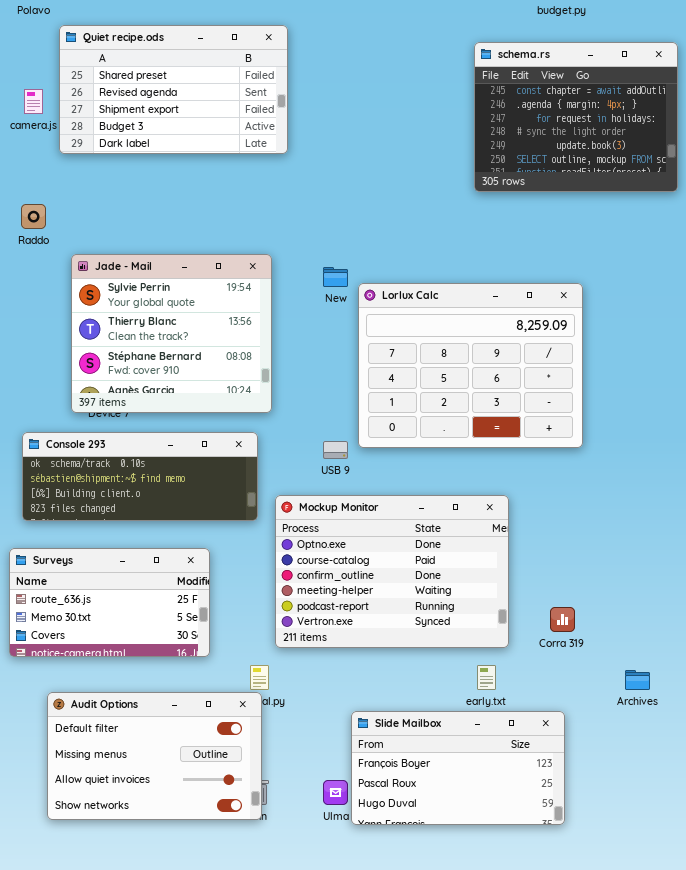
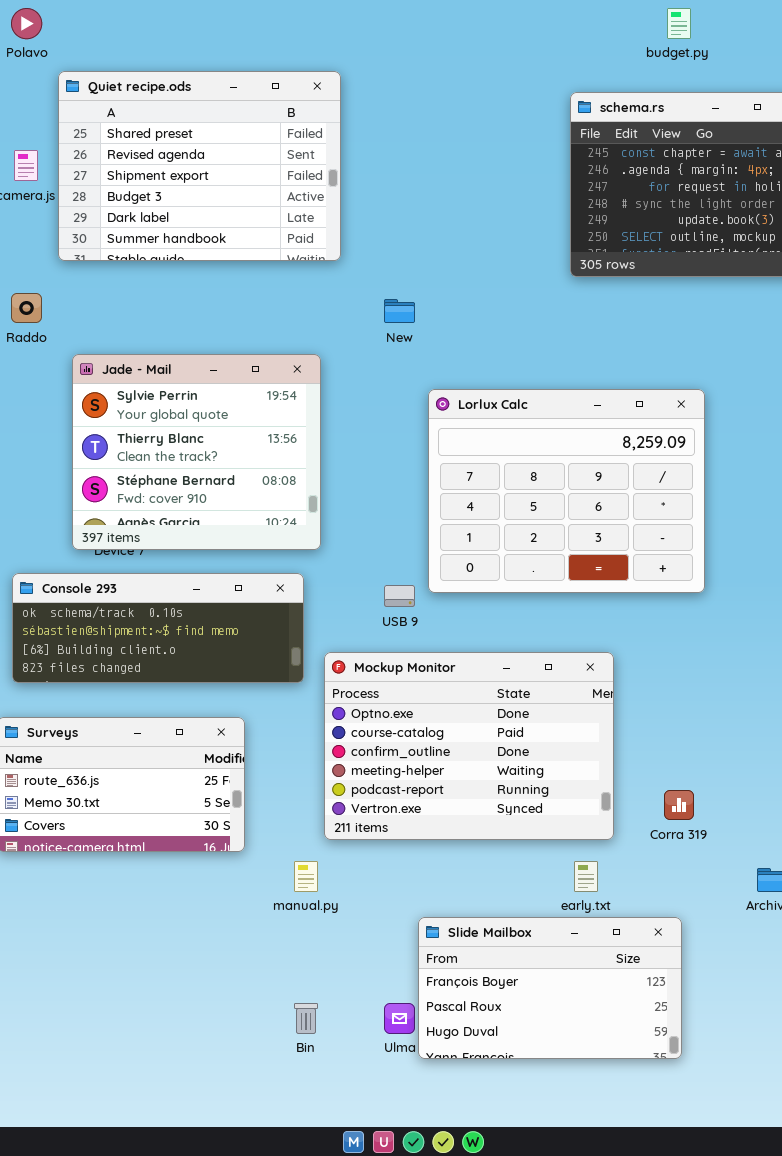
Quiet recipe.ods: [59,25,288,154] -> [58,71,341,261], resized
New: [323,267,348,287] -> [384,299,415,323], moved
Audit Options: [47,692,262,820] -> none, closed

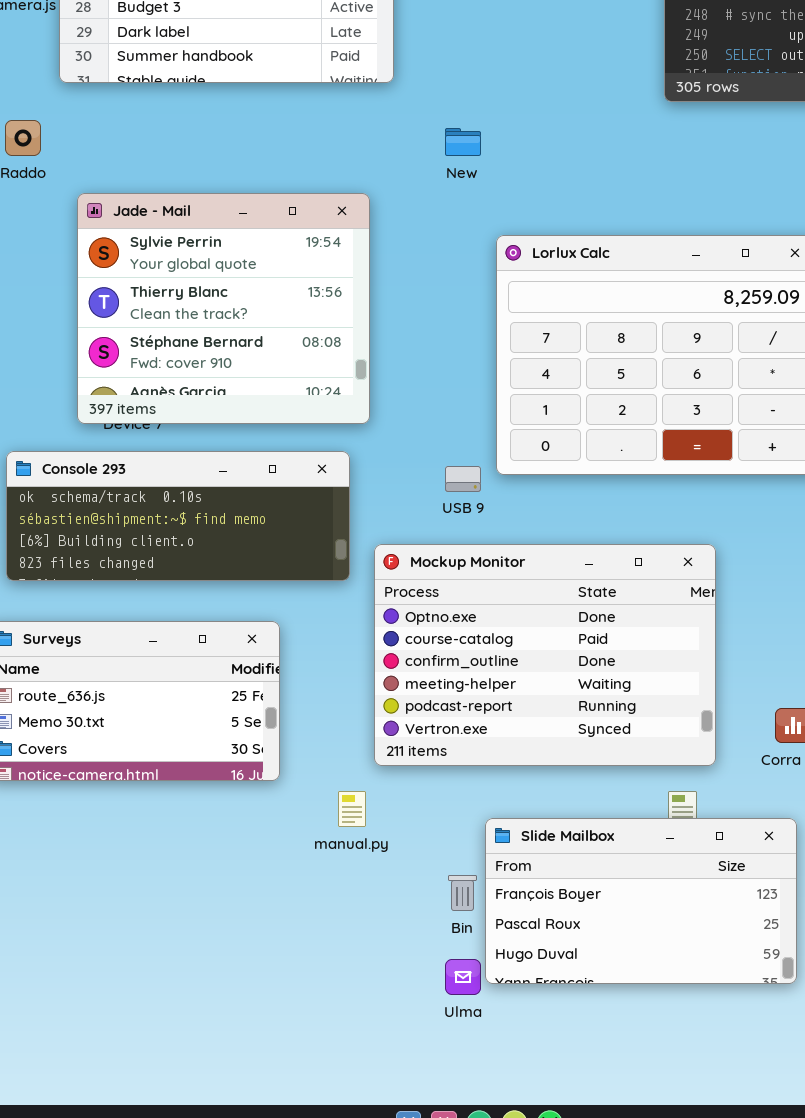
Slide Mailbox: [418,917,682,1059] -> [485,818,797,984], moved
Bin: [294,1003,318,1034] -> [448,875,477,911], moved

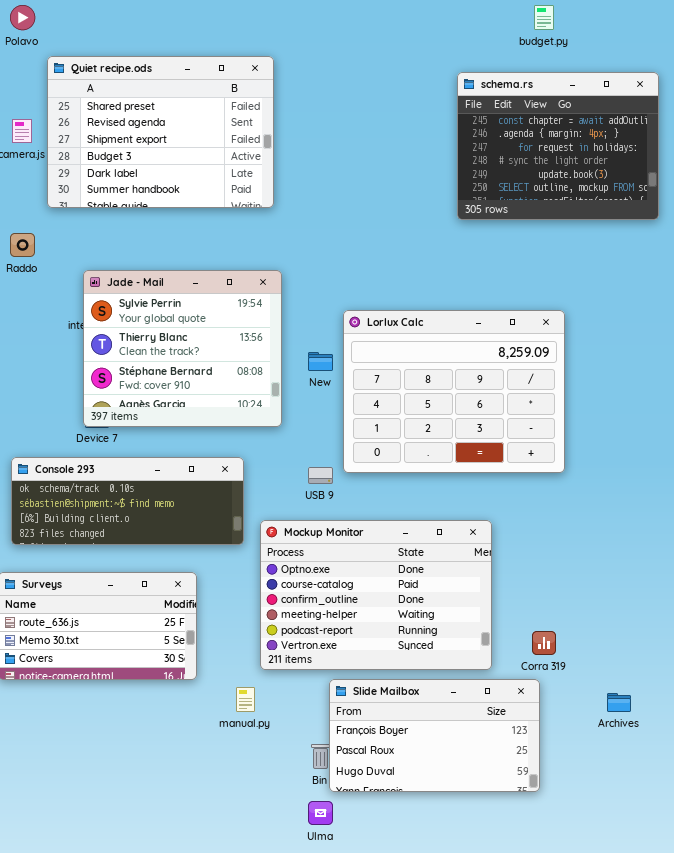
New: [445,128,481,156] -> [308,352,333,371], moved
Jade - Mail: [77,193,370,424] -> [83,270,282,427], moved
Slide Mailbox: [485,818,797,984] -> [329,679,540,792], moved

